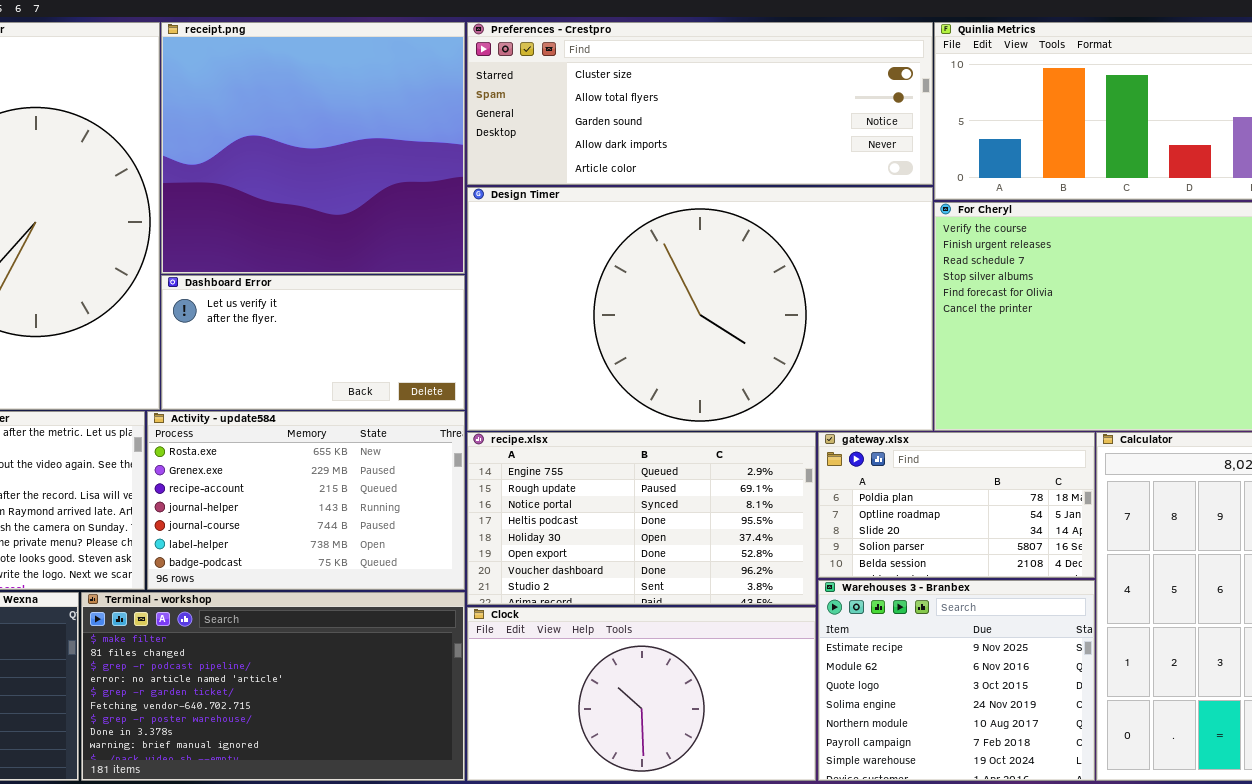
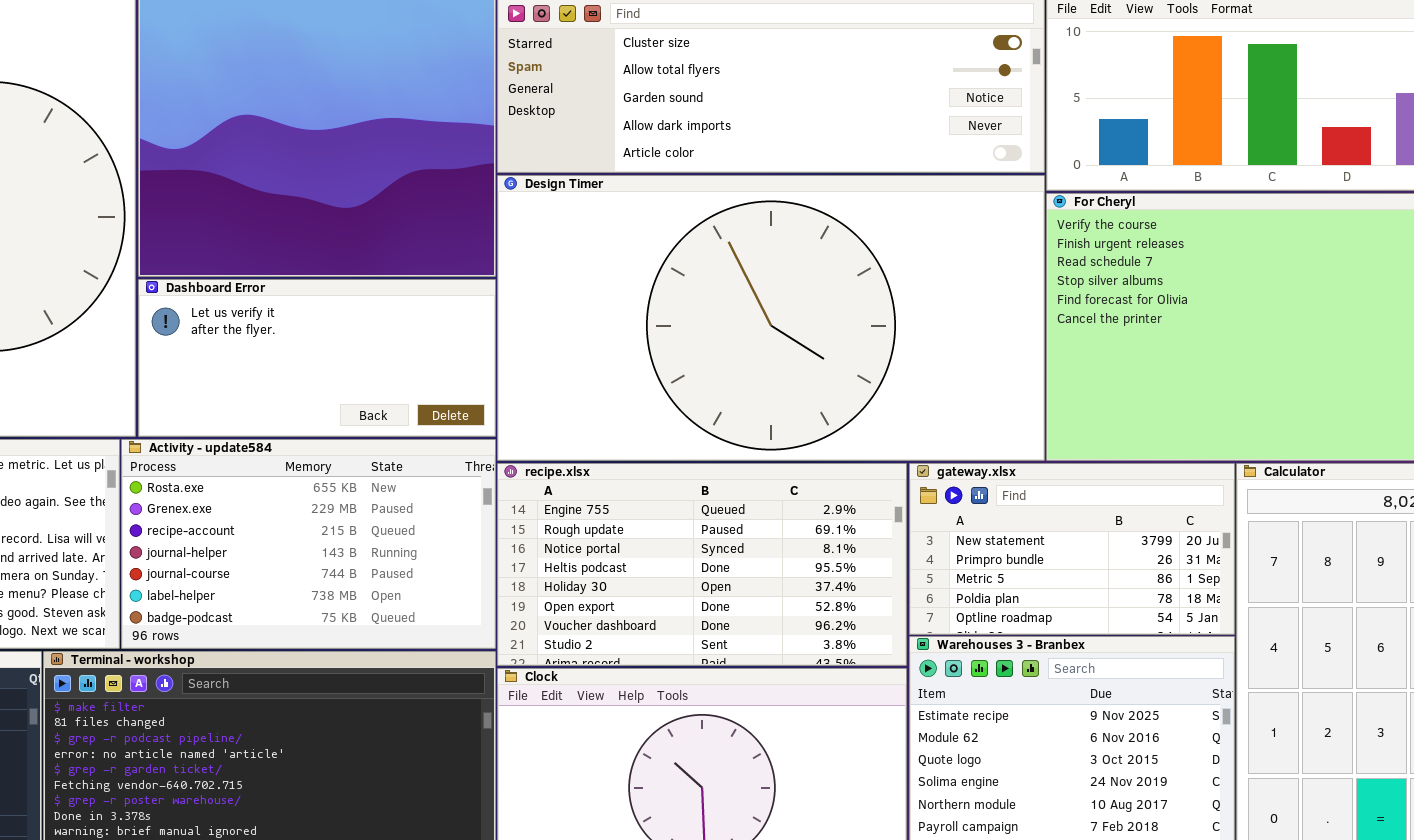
gateway.xlsx: [818,432,1095,578] -> [909,463,1235,635], scrolled up 3 rows

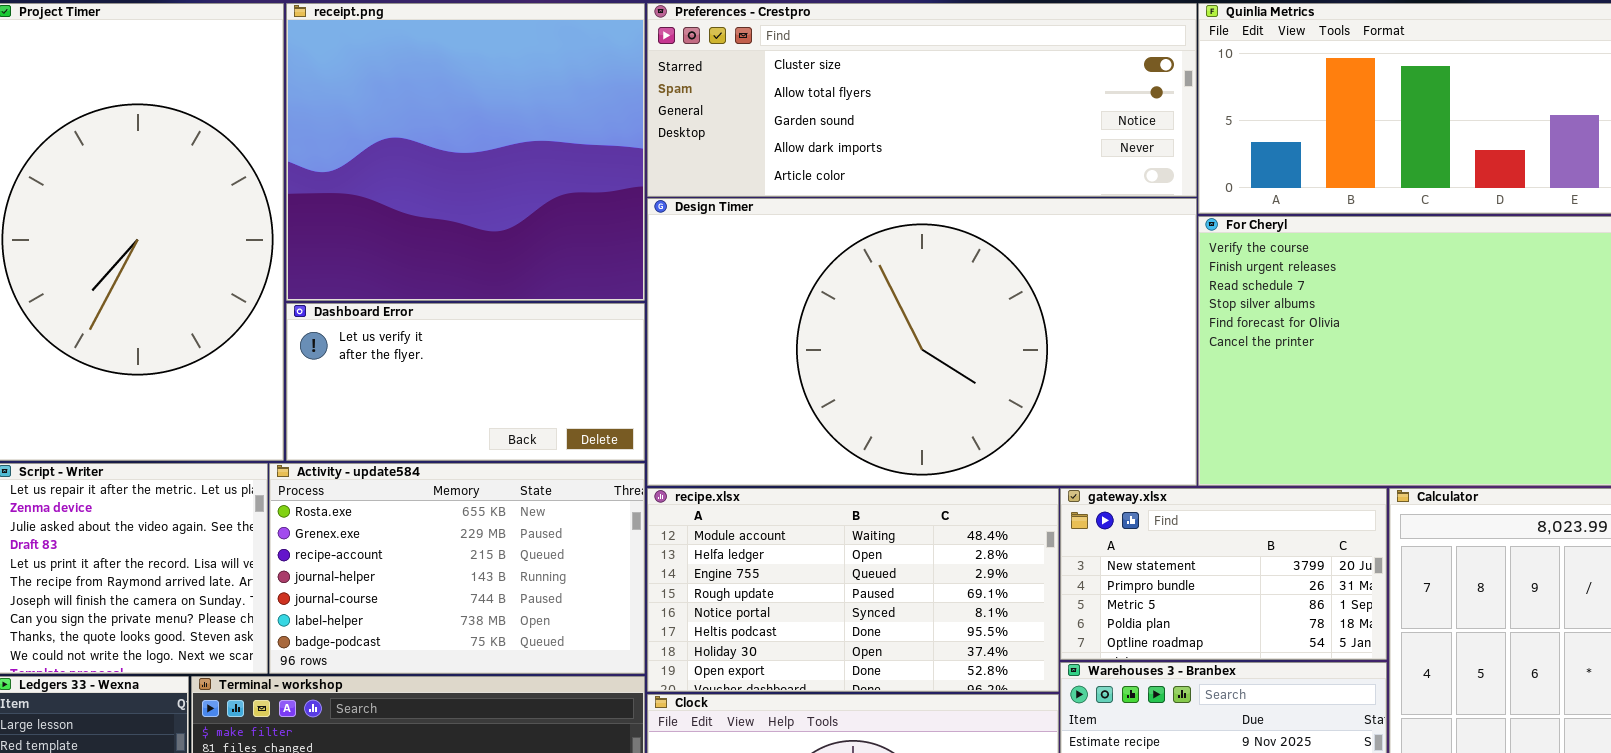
recipe.xlsx: [497,463,907,666] -> [647,488,1059,692], scrolled up 2 rows

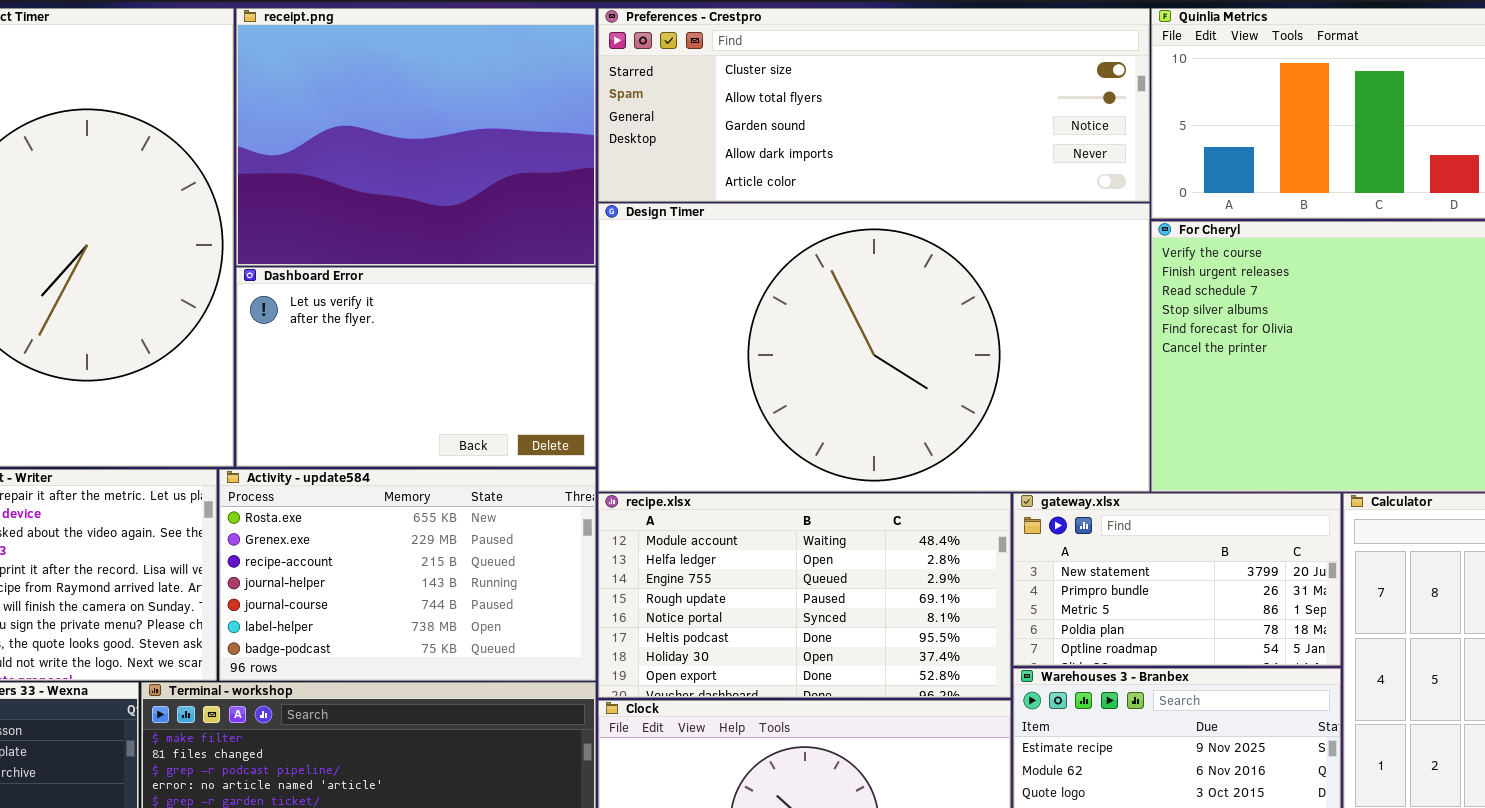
receipt.png: [286,3,645,301] -> [236,8,596,266], resized
Dashboard Error: [286,303,645,461] -> [236,267,596,467], resized

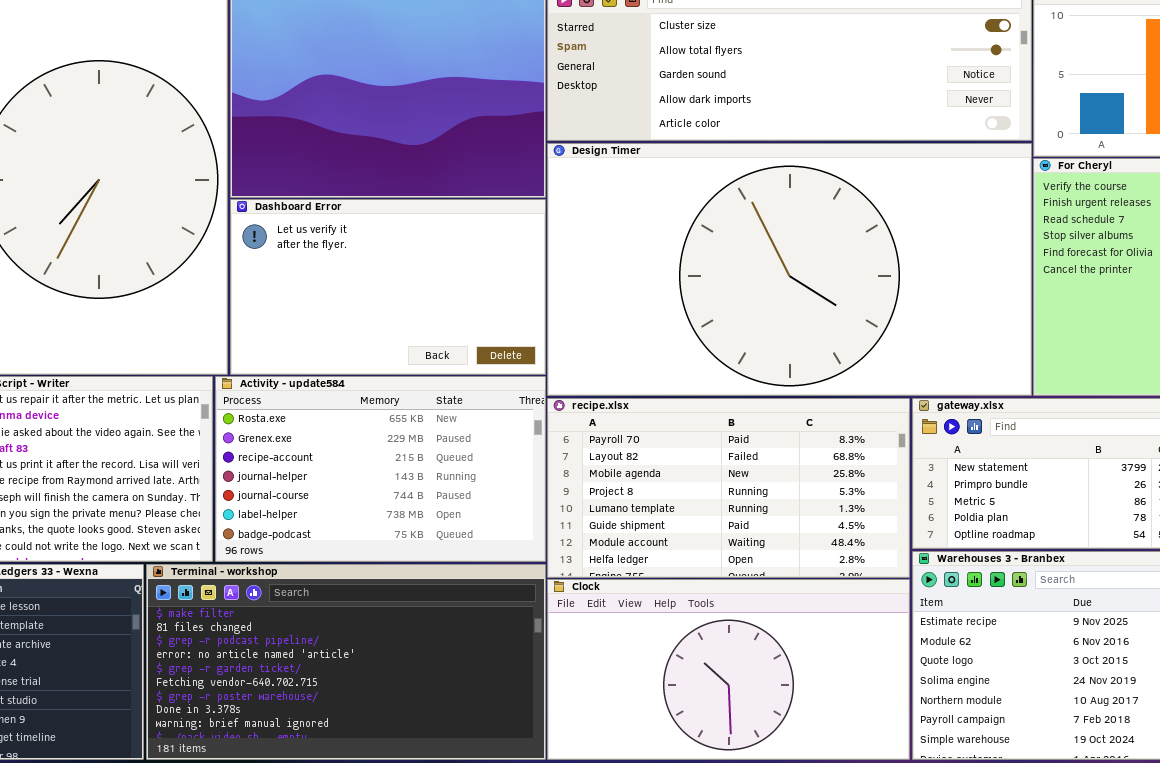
recipe.xlsx: [598,493,1011,698] -> [547,398,910,578], scrolled up 6 rows

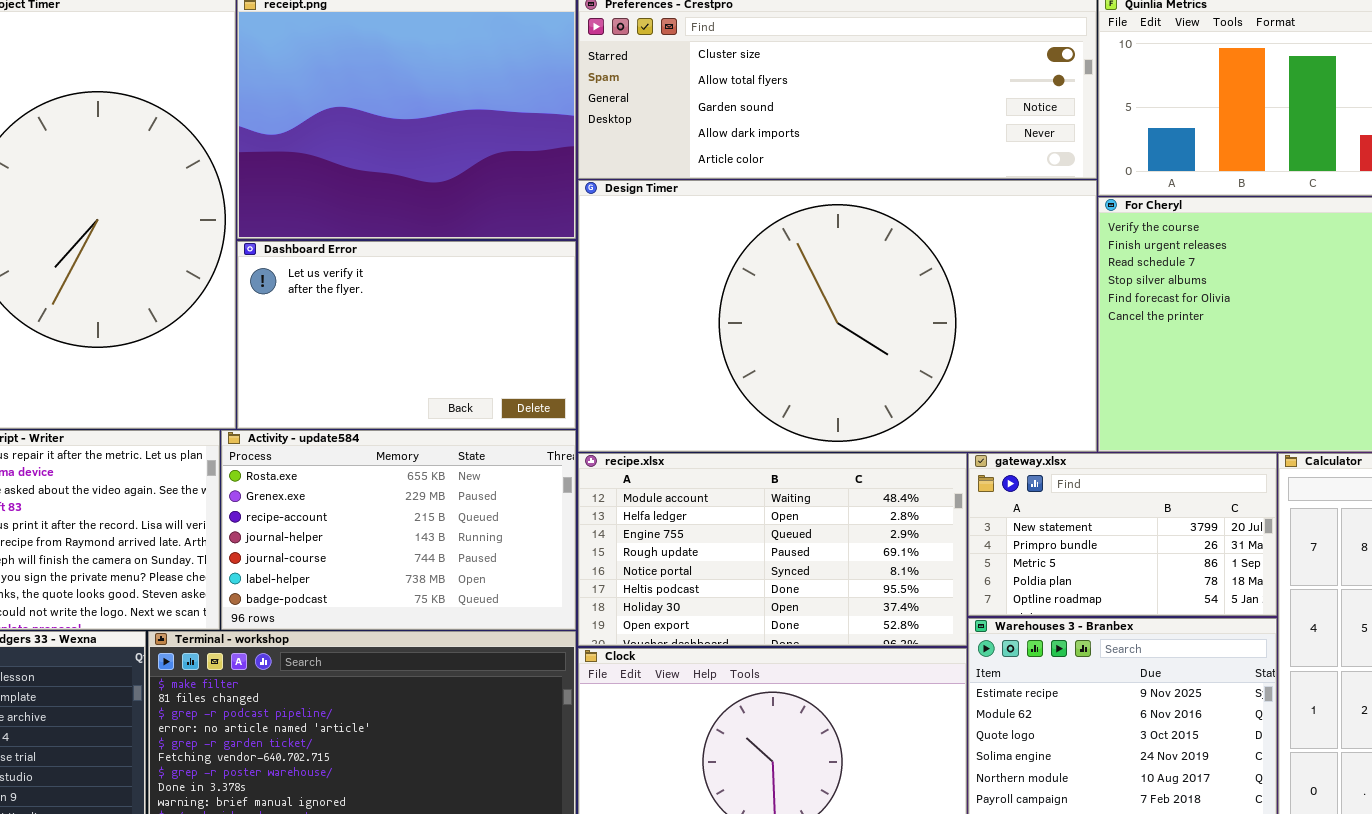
recipe.xlsx: [547,398,910,578] -> [578,453,967,646], scrolled down 6 rows

